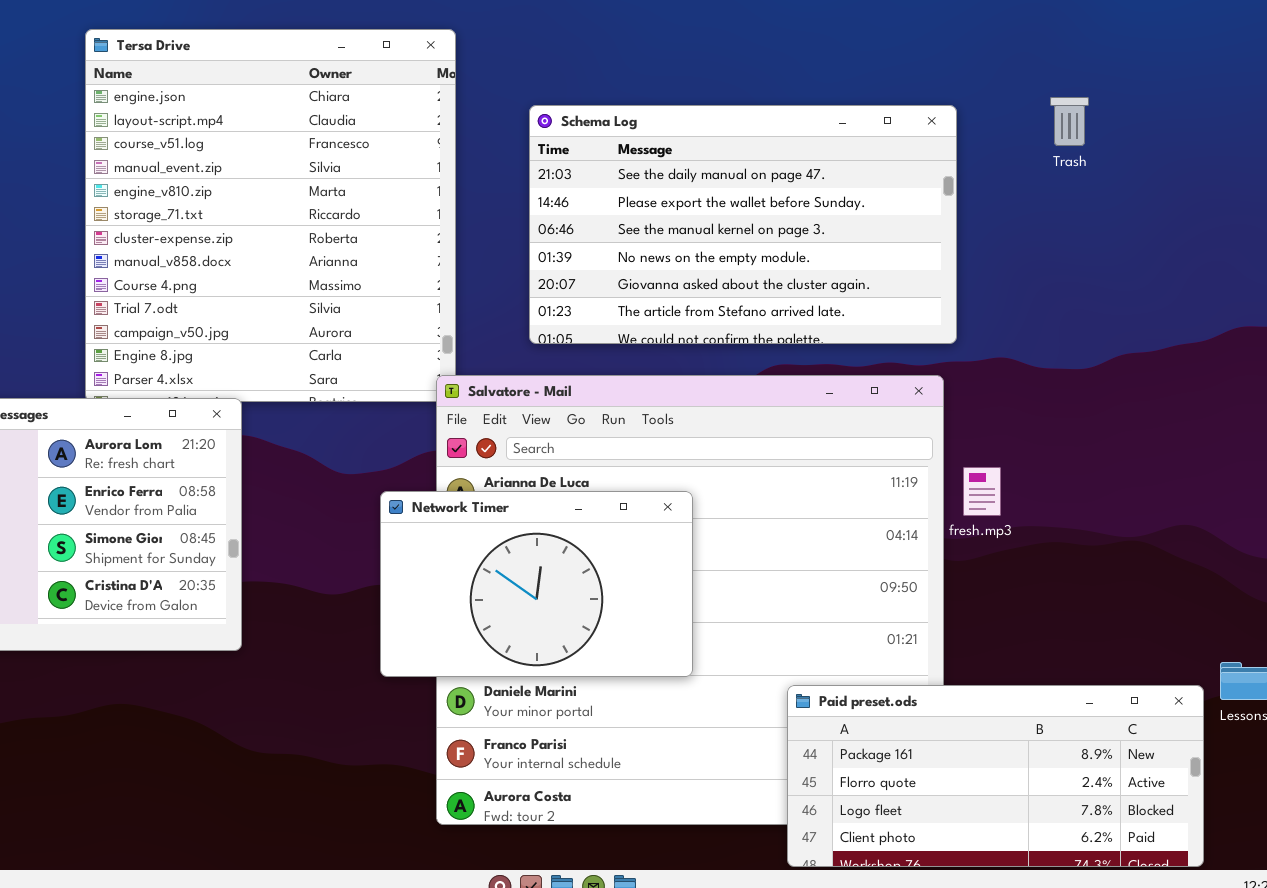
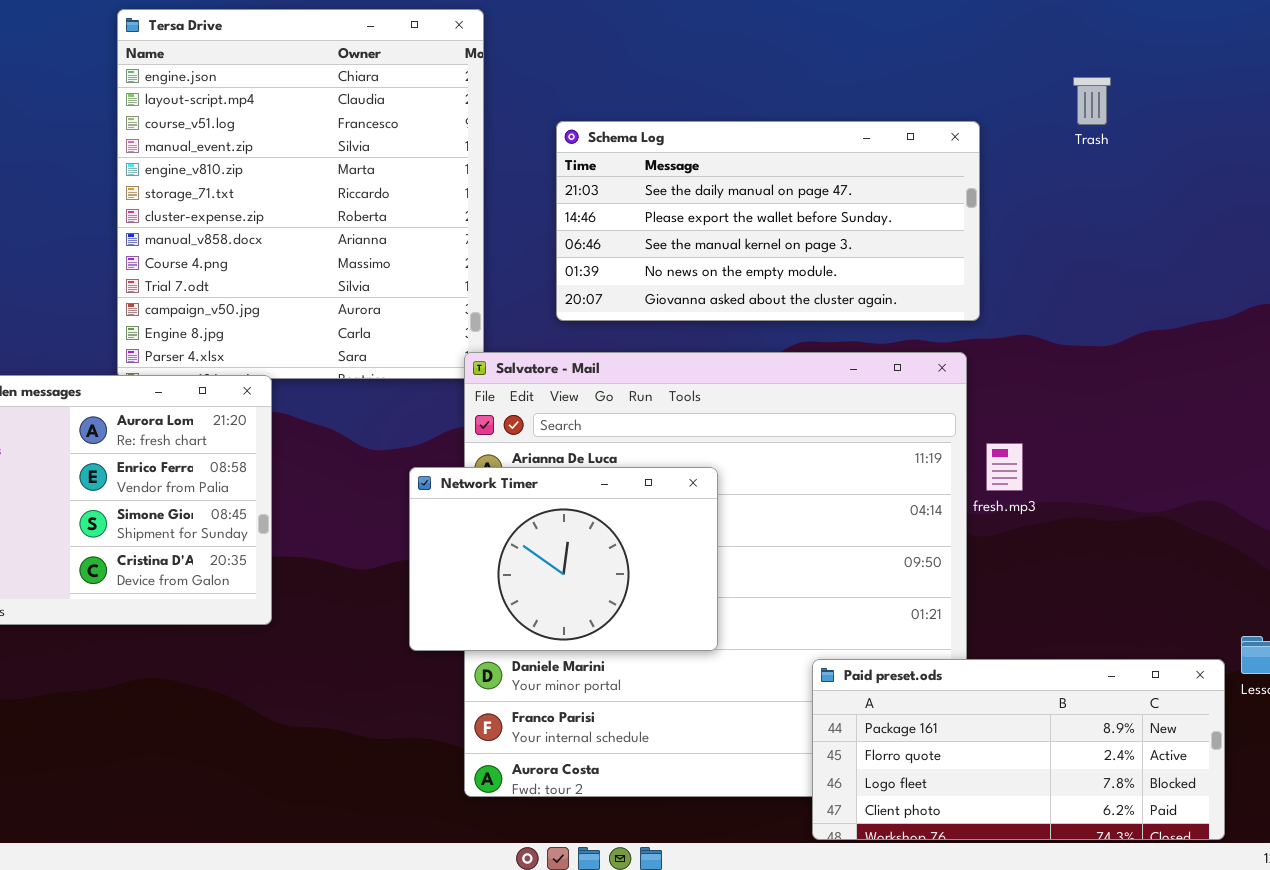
Schema Log: [529,105,957,344] -> [556,121,980,321], resized

